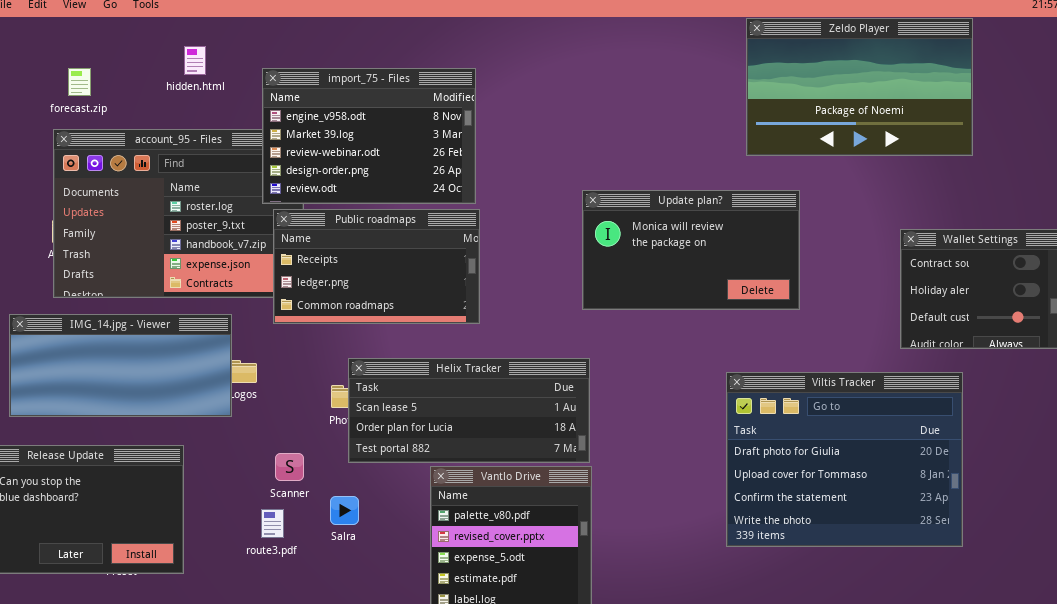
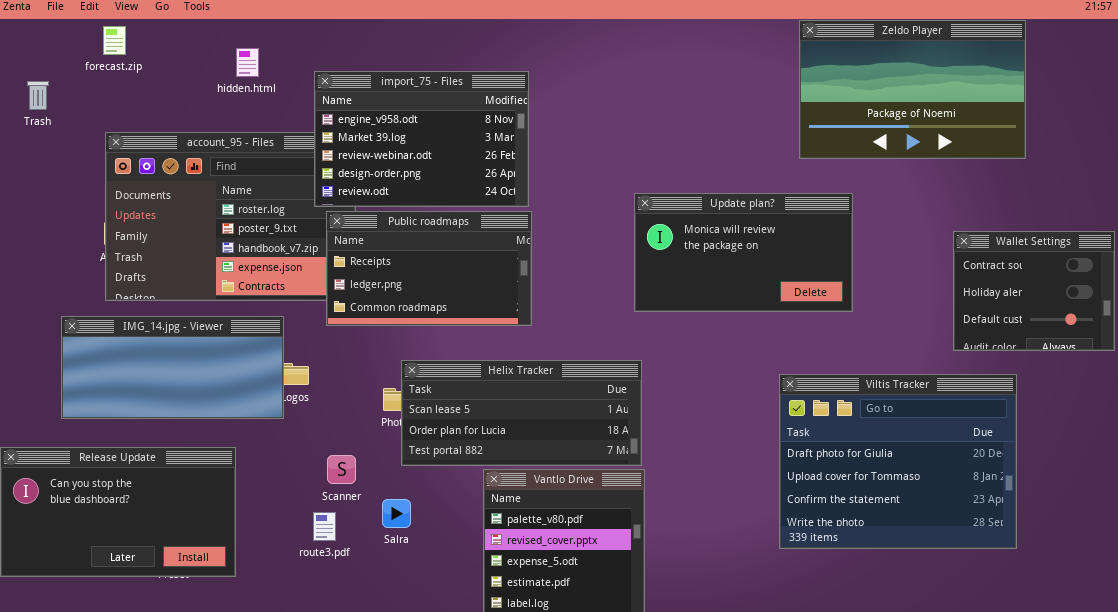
forecast.zip: [68,68,91,96] -> [103,26,126,55], moved

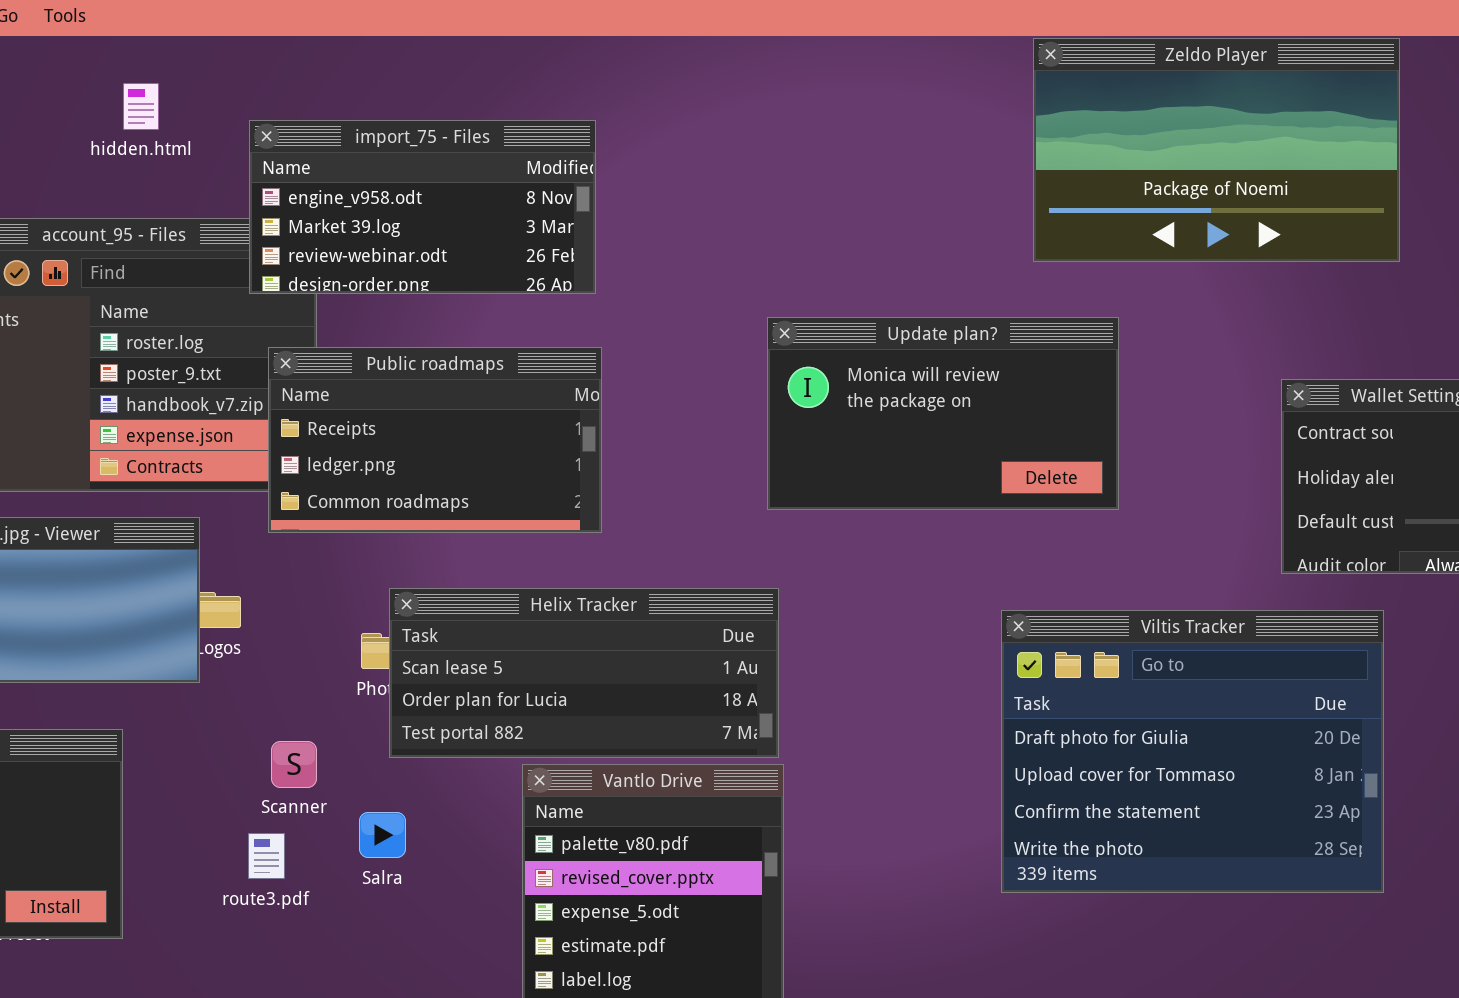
import_75 - Files: [314,71,529,207] -> [249,120,596,294], resized

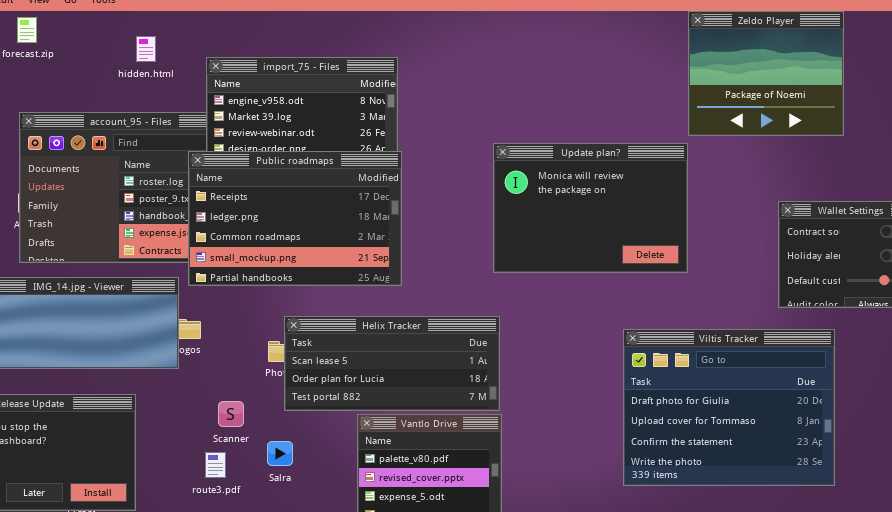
Zeldo Player: [1033,38,1400,262] -> [688,11,844,136], resized
Update plan?: [767,317,1119,510] -> [493,143,688,273], resized
Public roadmaps: [268,347,602,533] -> [188,151,402,286], resized

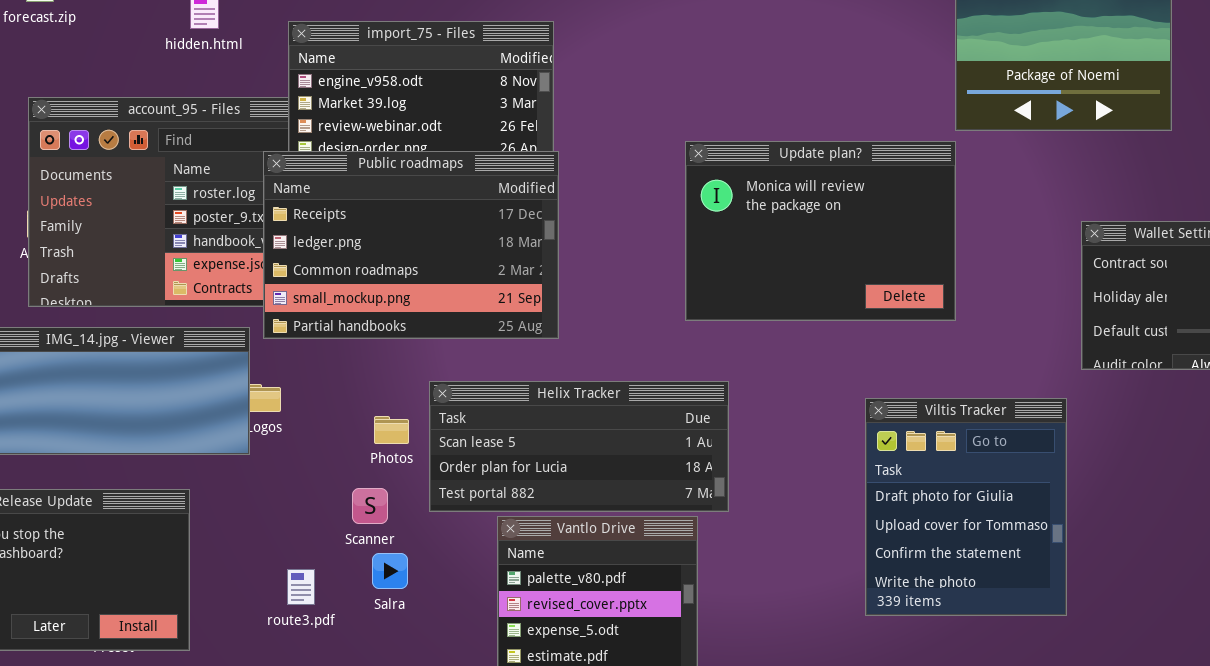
Helix Tracker: [284,316,500,411] -> [429,381,729,512], moved
Viltis Tracker: [623,329,835,486] -> [865,398,1067,616], resized
Scanner: [218,401,244,427] -> [352,488,388,524], moved

